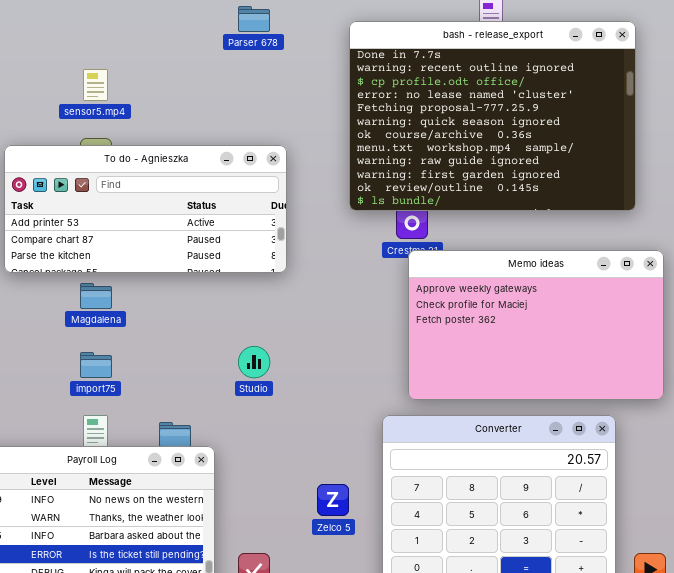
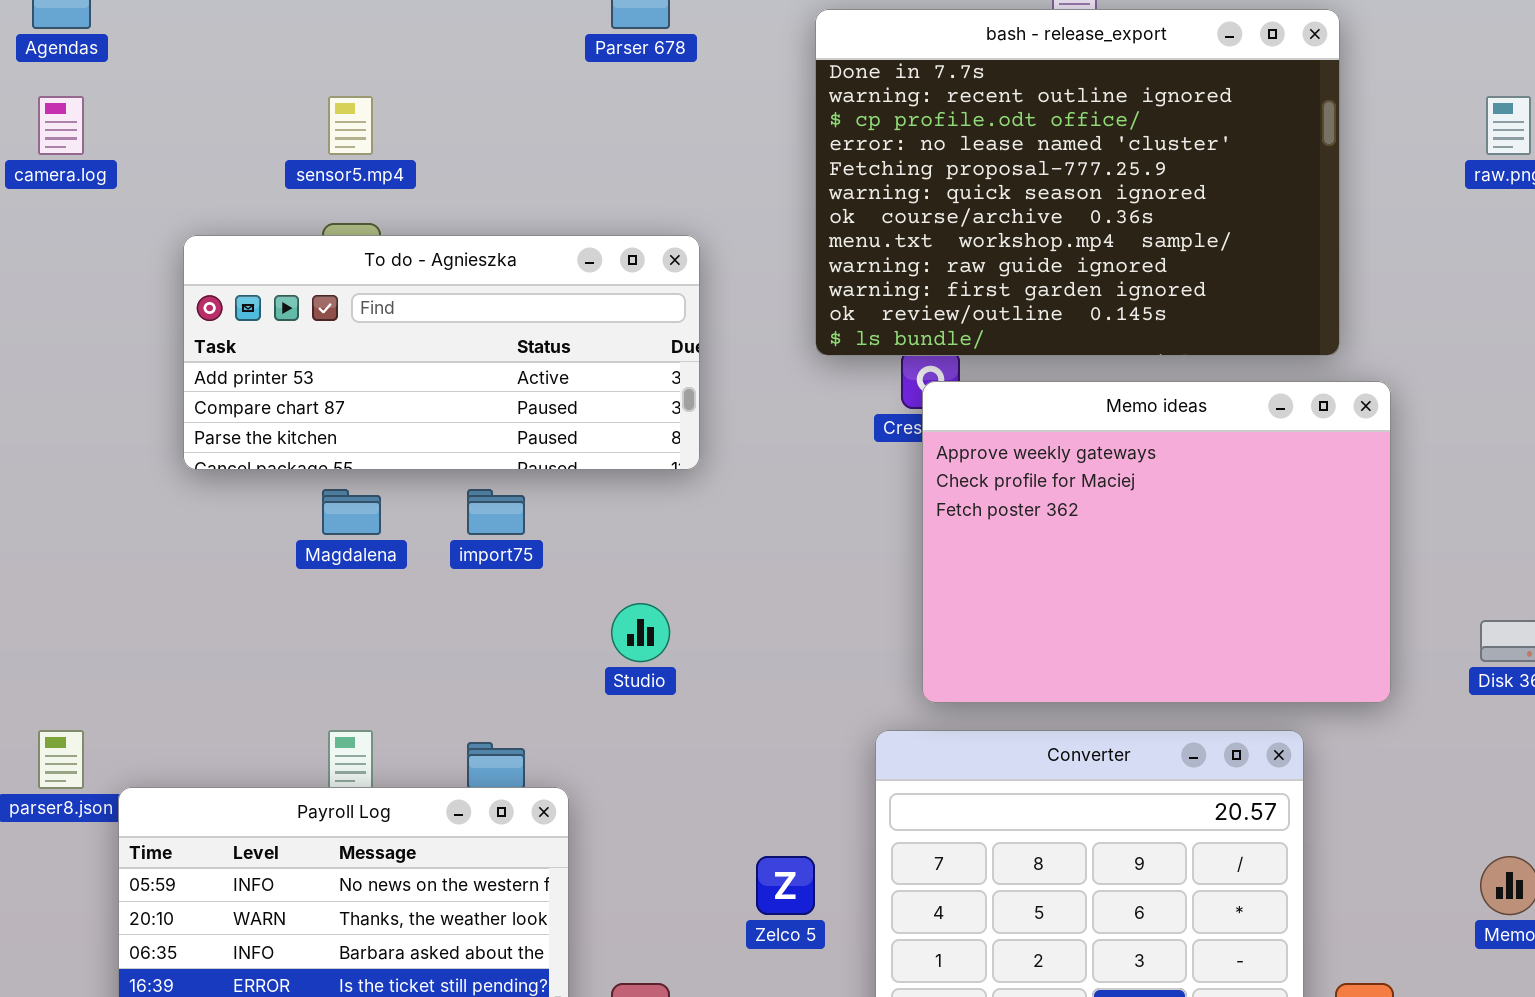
Memo ideas: [408,250,664,400] -> [922,381,1391,703], resized
import75: [80,352,112,378] -> [467,489,525,535], moved

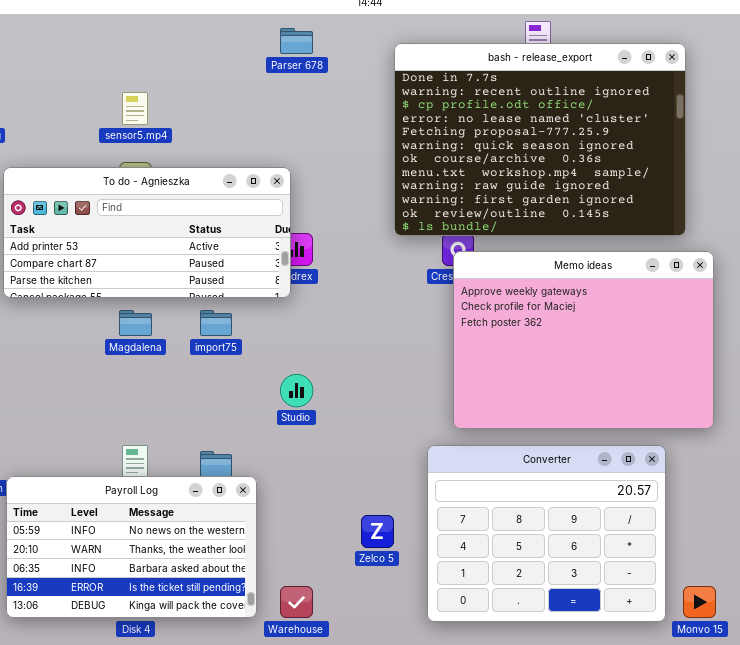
To do - Agnieszka: [183,235,700,470] -> [3,167,291,298], moved

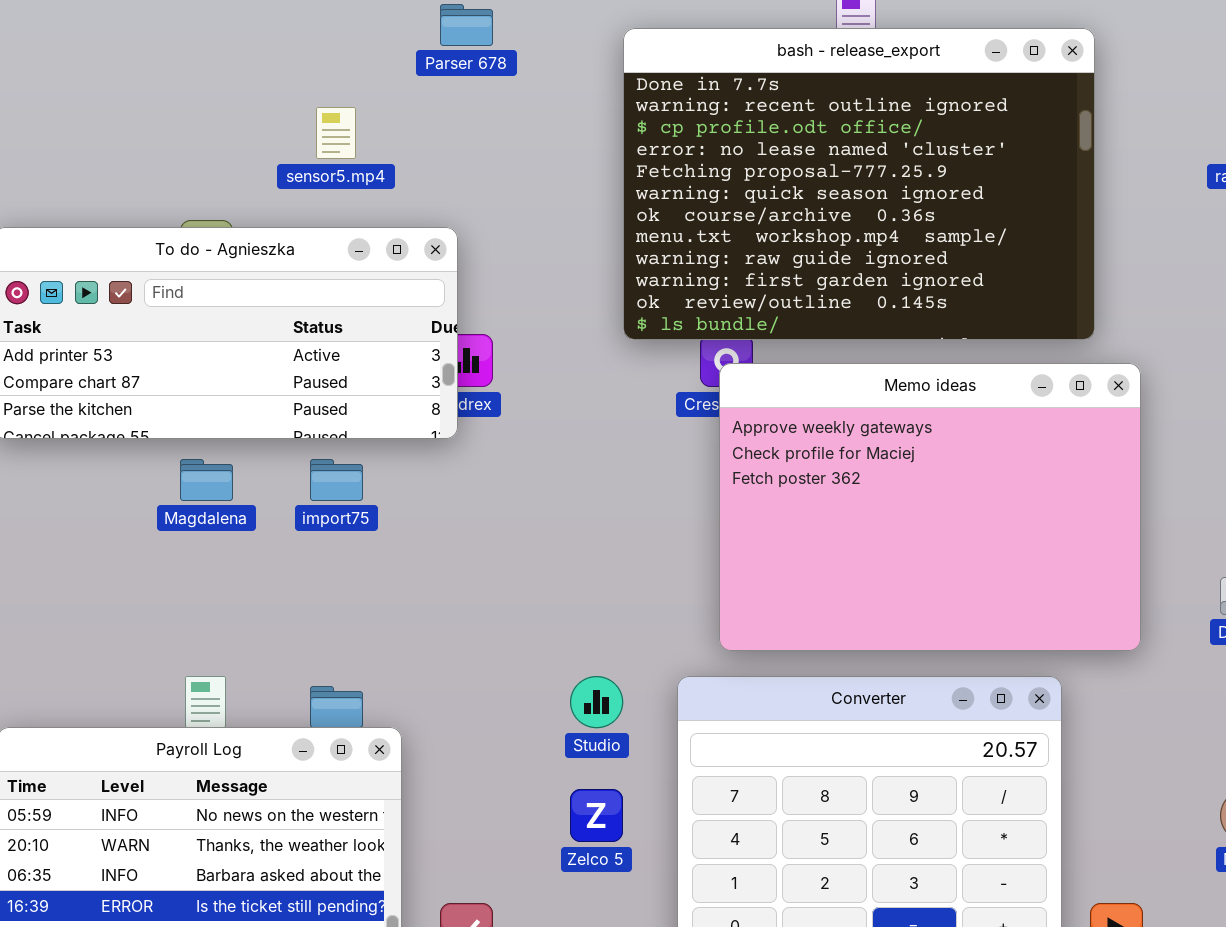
sensor5.mp4: [122,92,148,125] -> [316,107,356,159], moved
Studio: [280,374,313,407] -> [570,676,623,728], moved

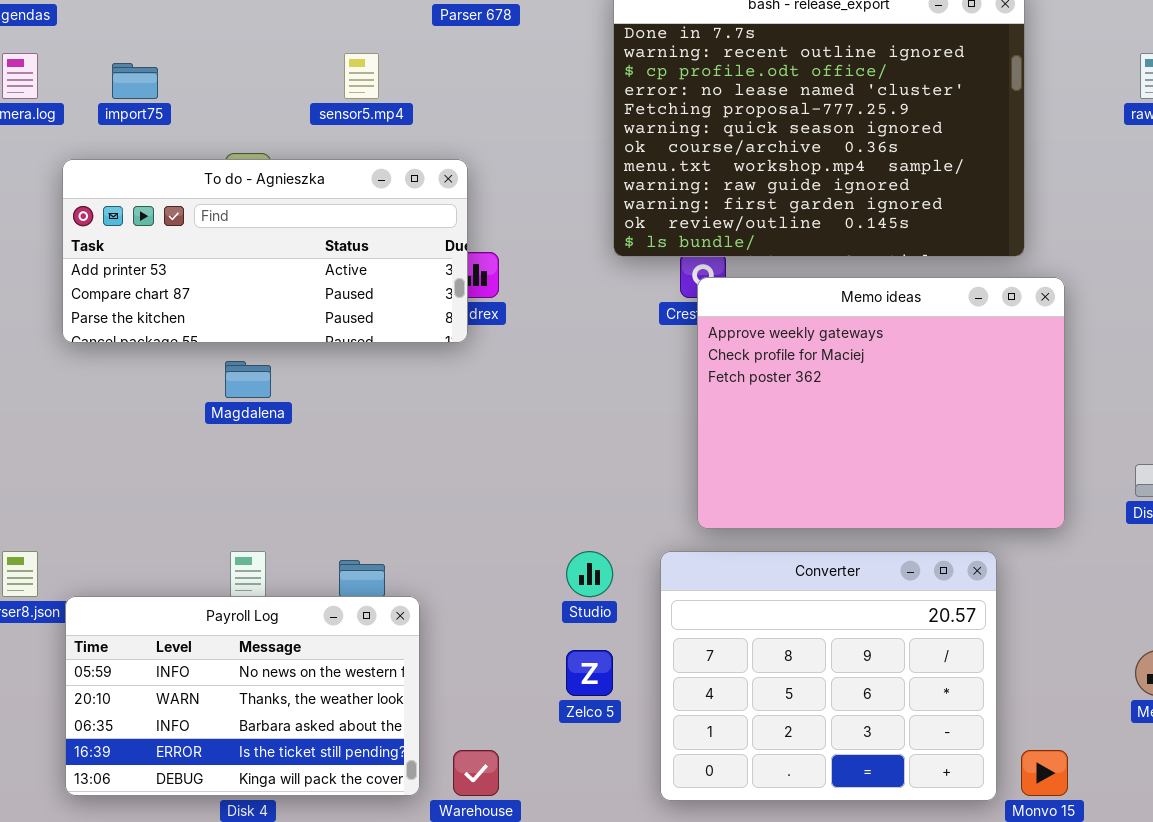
import75: [310,459,363,501] -> [112,63,158,99], moved

